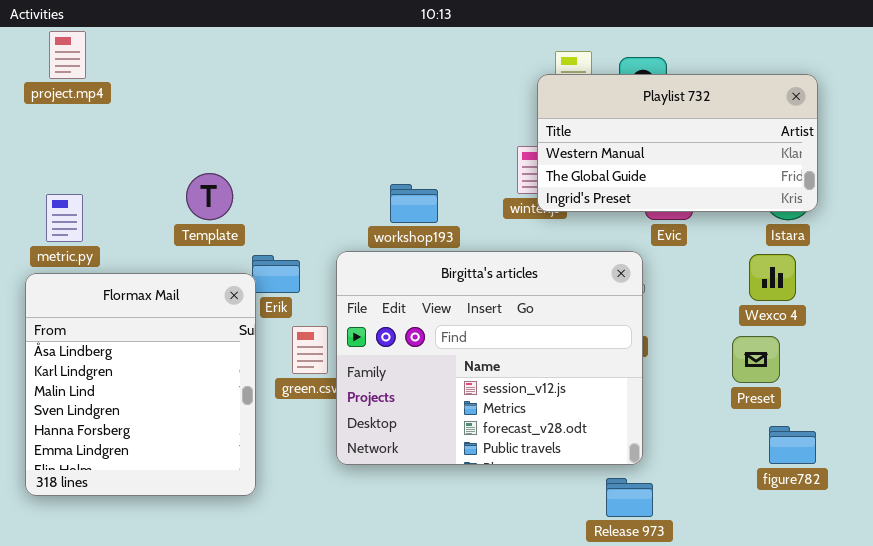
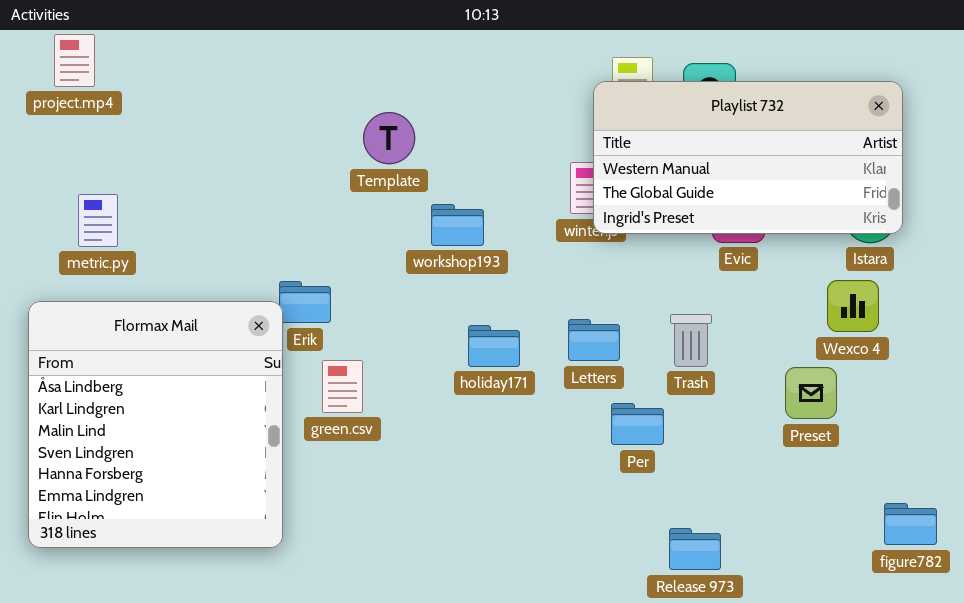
Template: [186,173,233,220] -> [363,112,415,164], moved
metric.py: [46,194,83,242] -> [78,194,118,247], moved
Birgitta's articles: [336,251,643,465] -> none, closed
Preset: [732,336,780,383] -> [785,367,837,419], moved
figure782: [769,426,816,464] -> [884,503,937,545], moved

